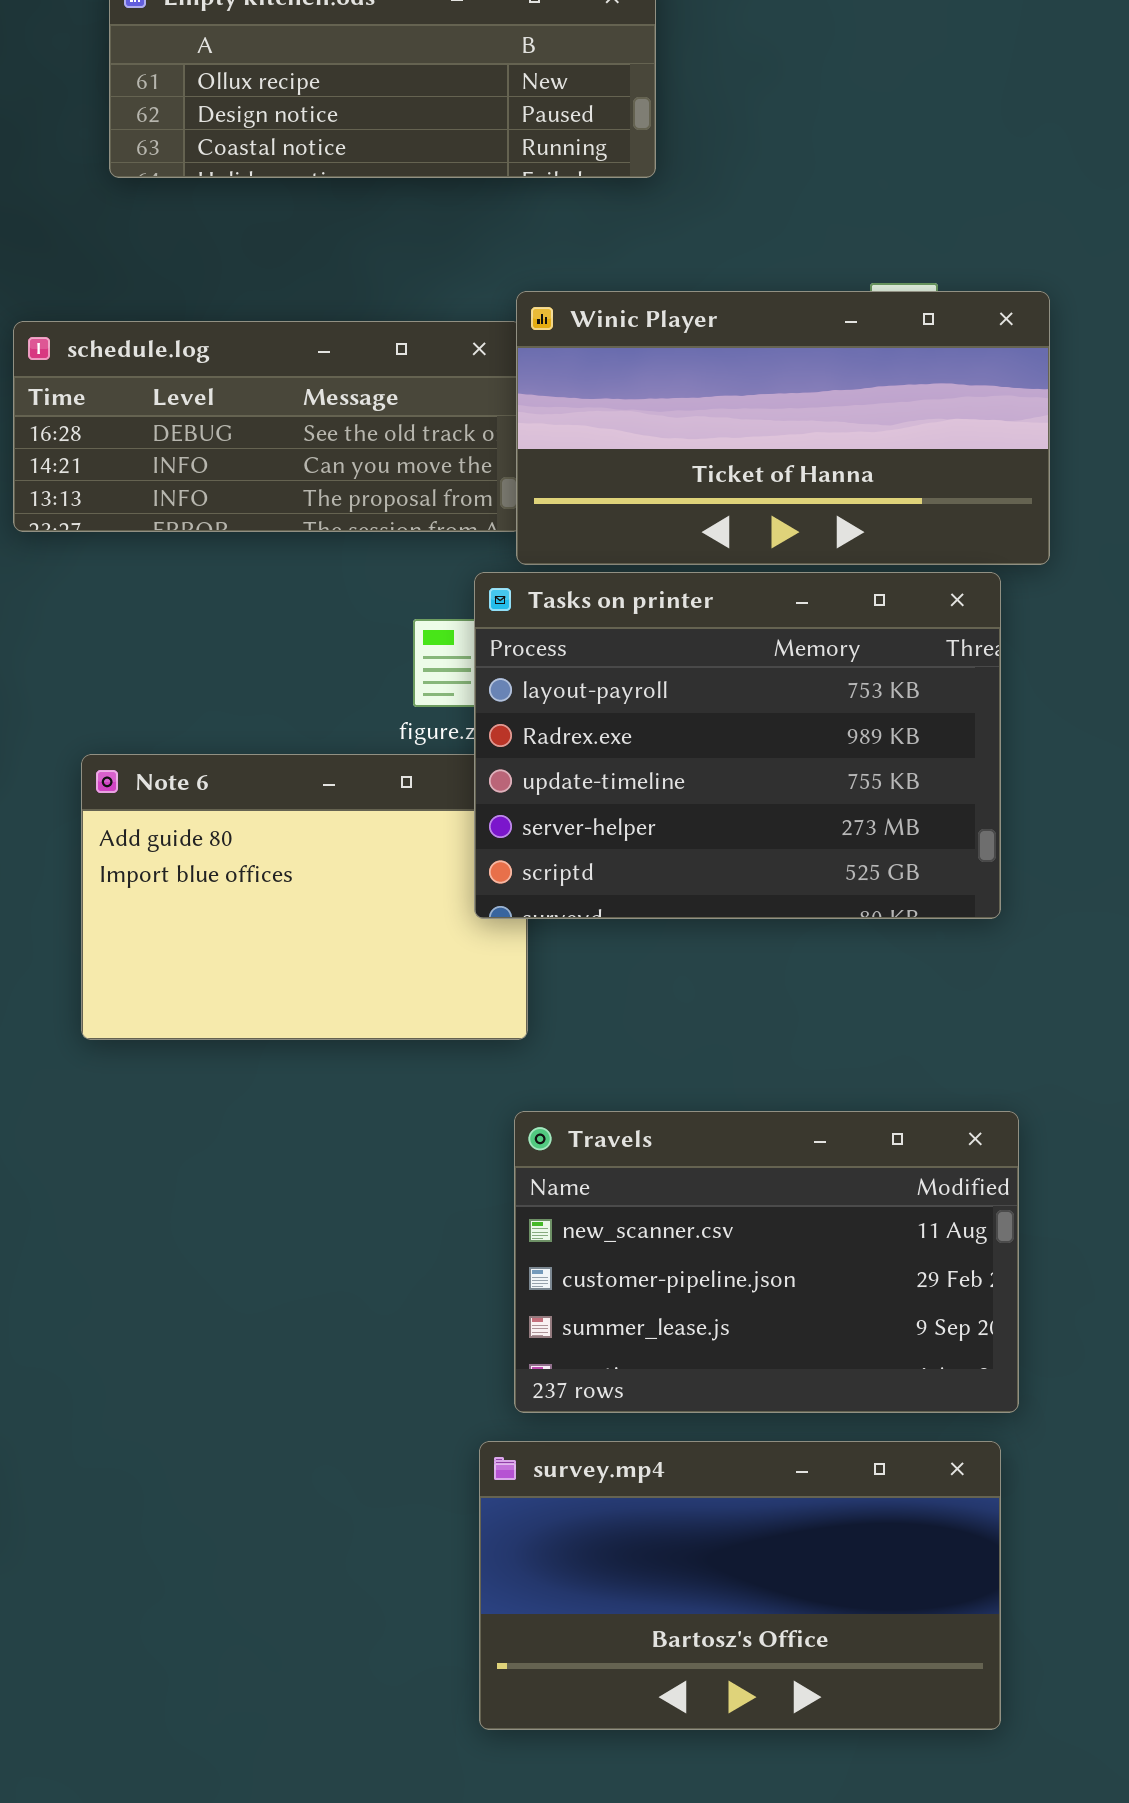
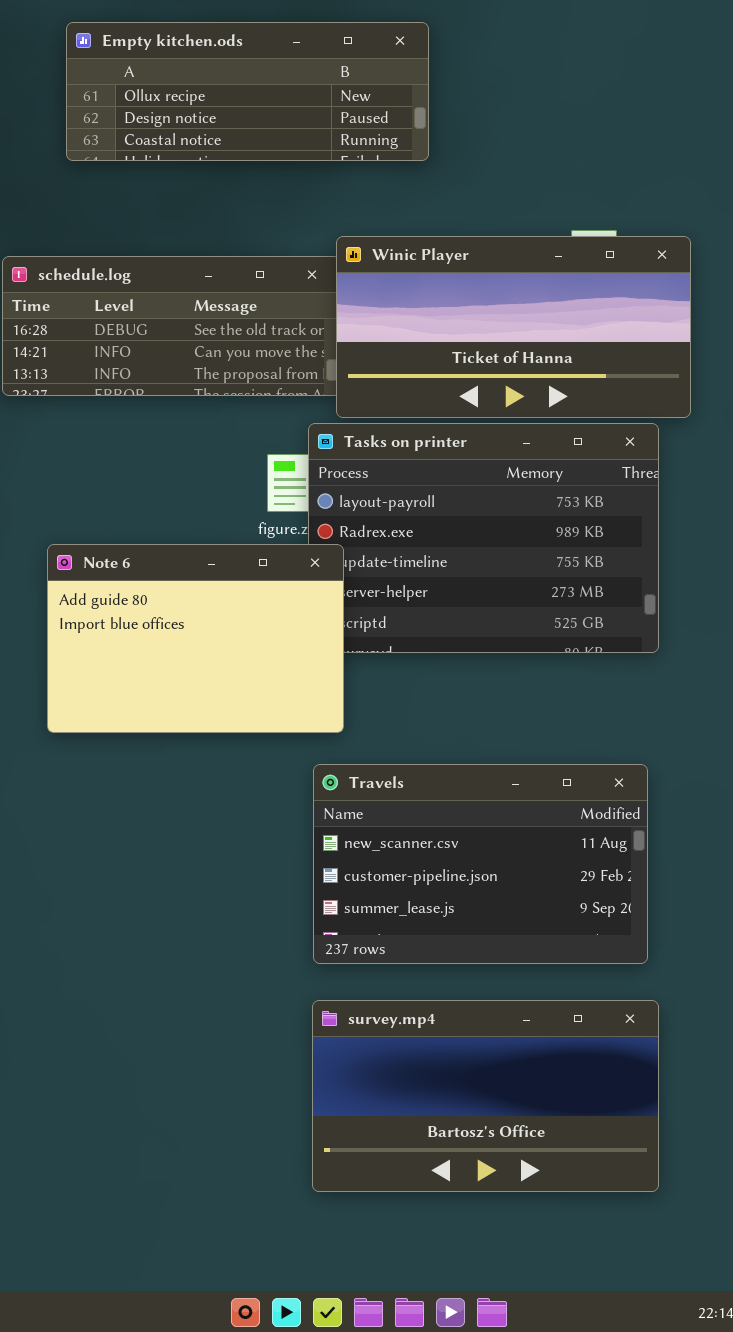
Note 6: [81,754,528,1040] -> [47,544,344,733], raised
Travels: [514,1111,1019,1413] -> [313,764,648,964], moved

